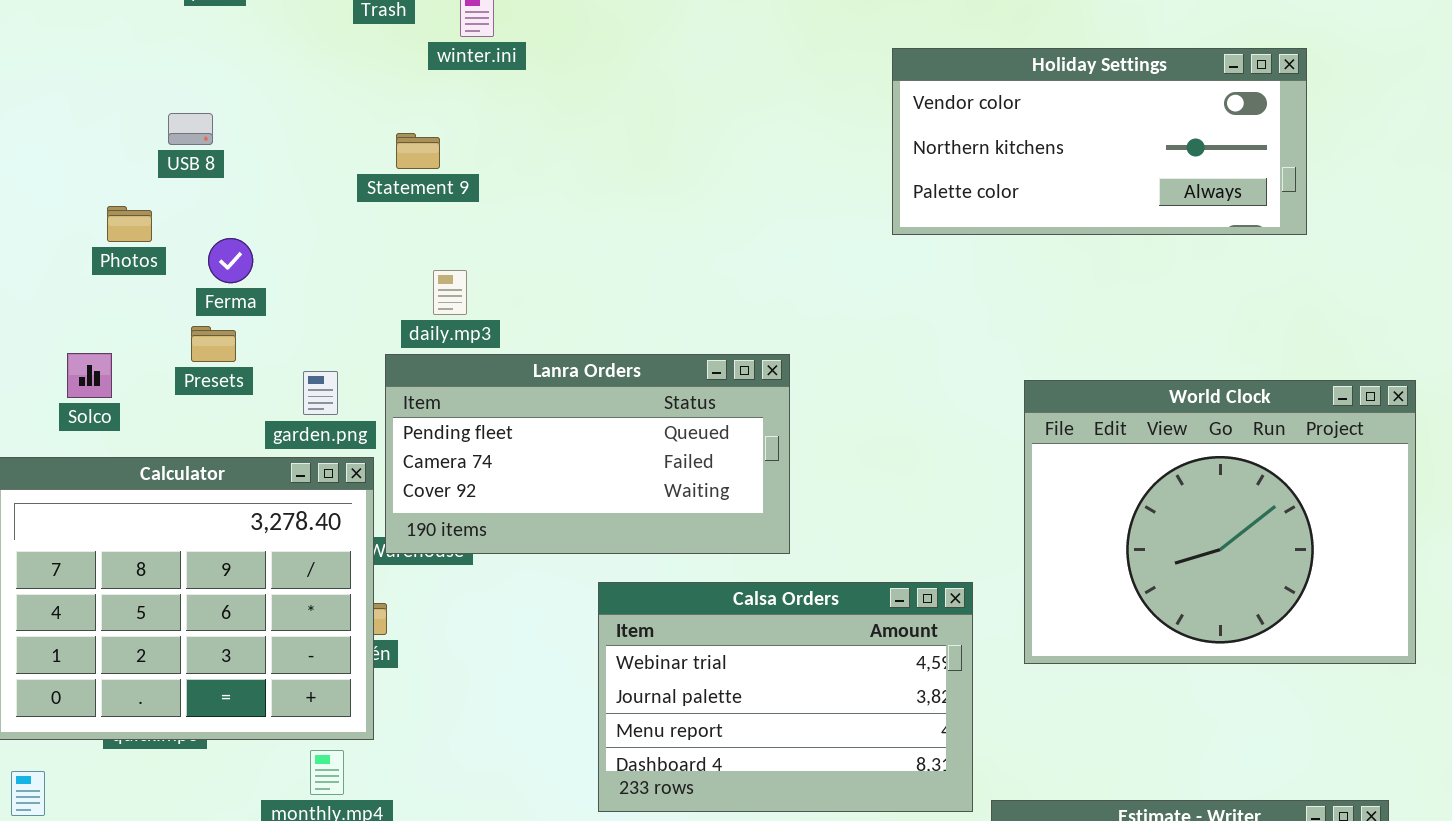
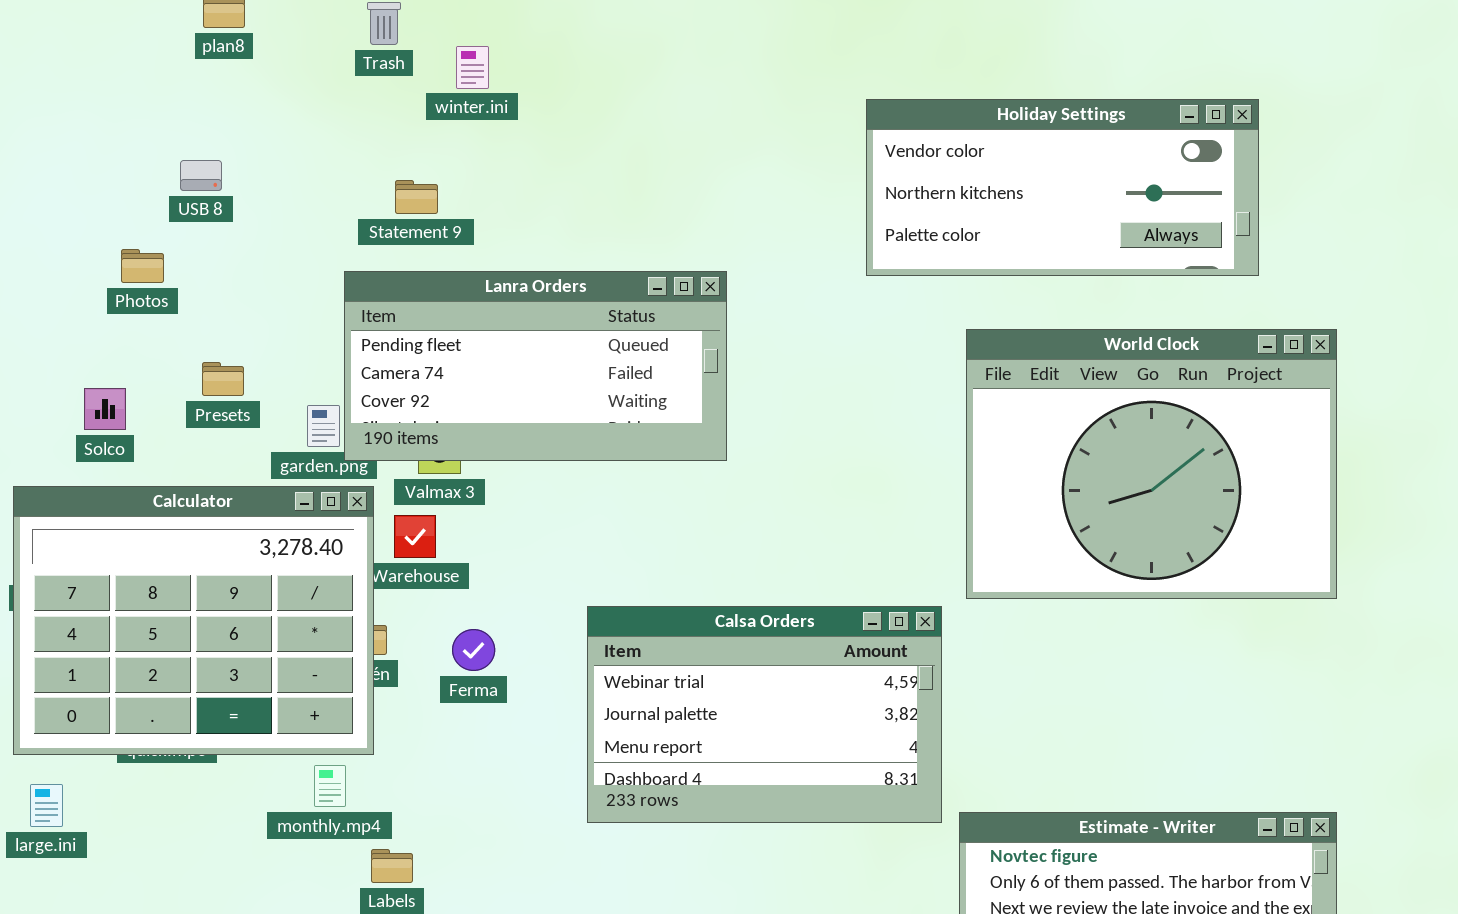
Ferma: [208,238,253,283] -> [452,629,495,671], moved
Lanra Orders: [385,354,790,554] -> [344,271,727,461], moved
World Clock: [1024,380,1416,664] -> [966,329,1337,599], moved

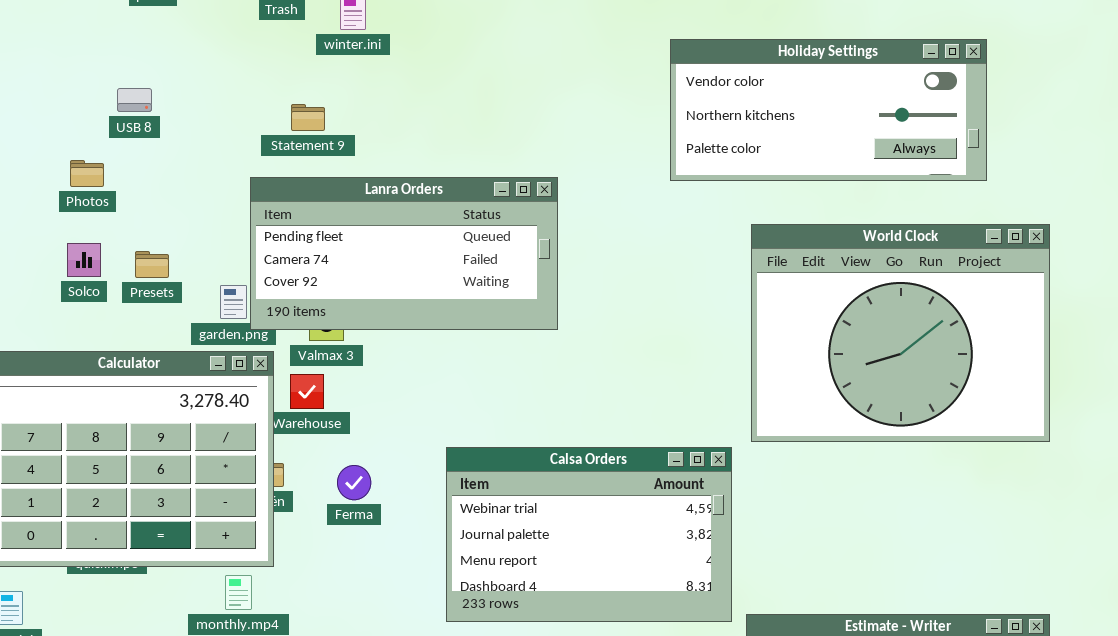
Solco: [84,388,126,430] -> [67,243,101,277], moved

